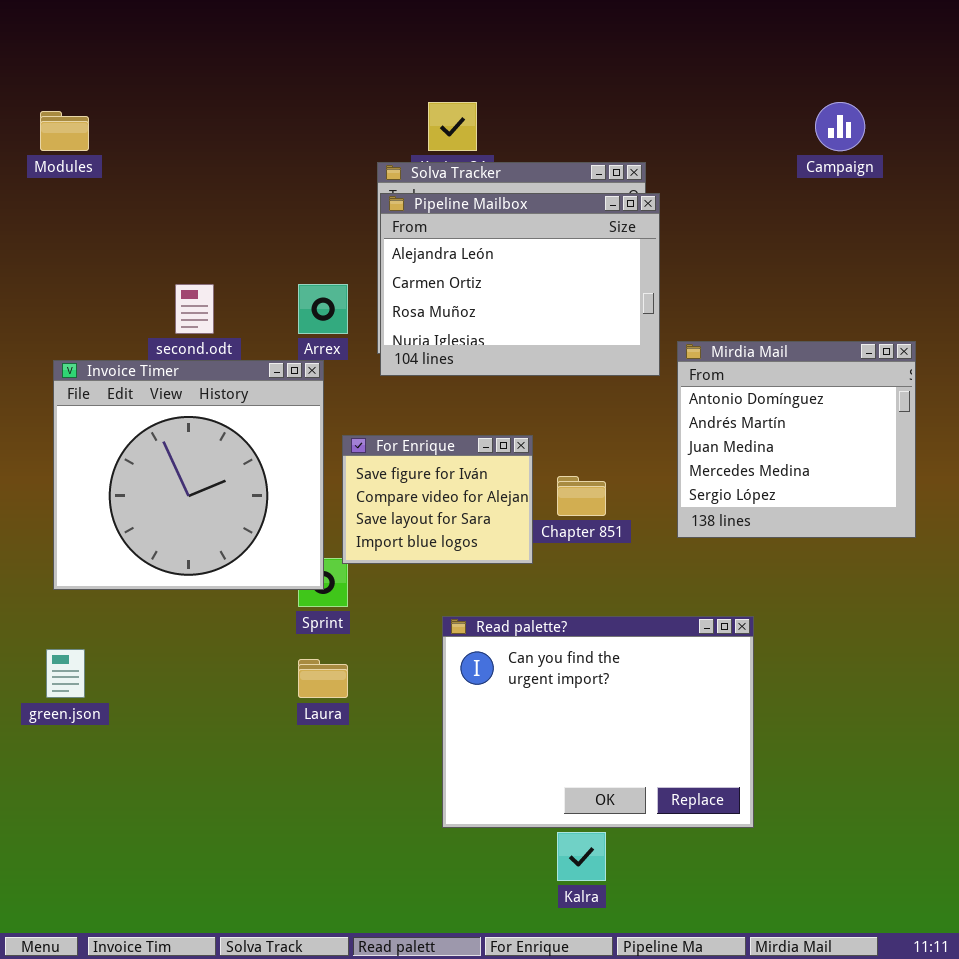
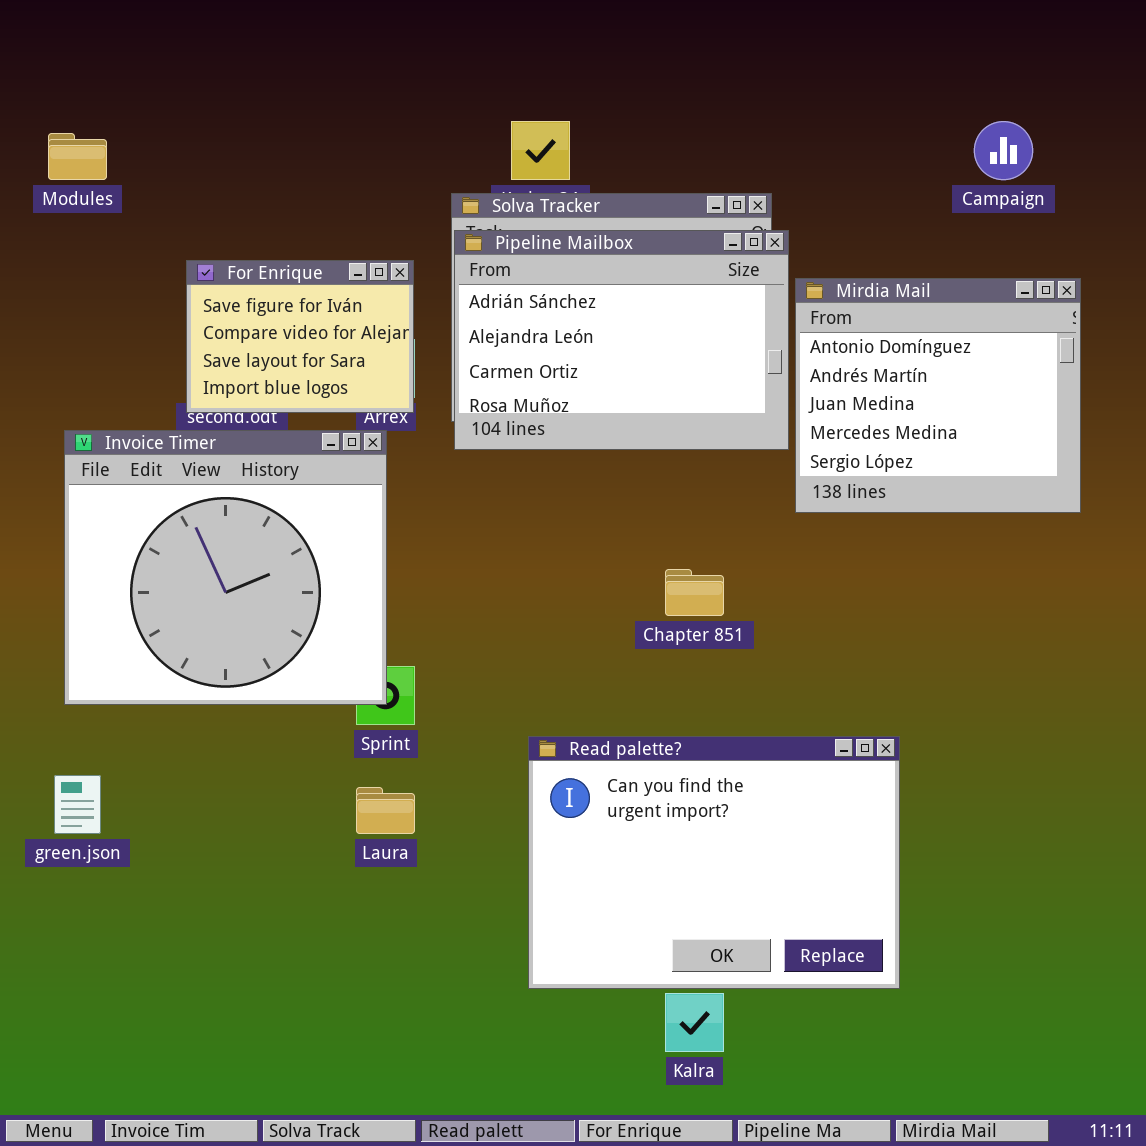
Pipeline Mailbox: [380,193,660,376] -> [454,230,789,450], scrolled up 1 row
Mirdia Mail: [677,341,916,538] -> [795,278,1081,513], moved
For Enrique: [342,435,533,564] -> [186,260,414,413], moved

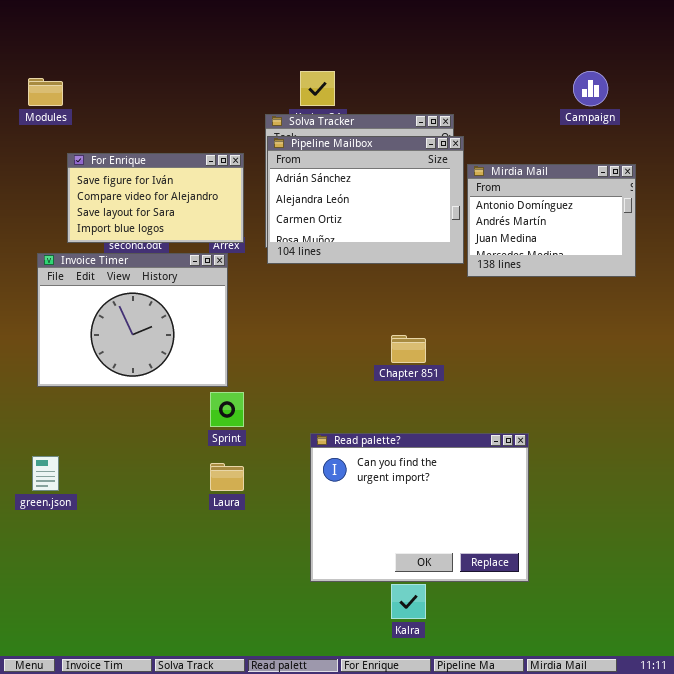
For Enrique: [186,260,414,413] -> [67,153,244,243], resized
Mirdia Mail: [795,278,1081,513] -> [467,164,636,277], resized
Invoice Timer: [64,430,387,705] -> [37,253,228,387], resized

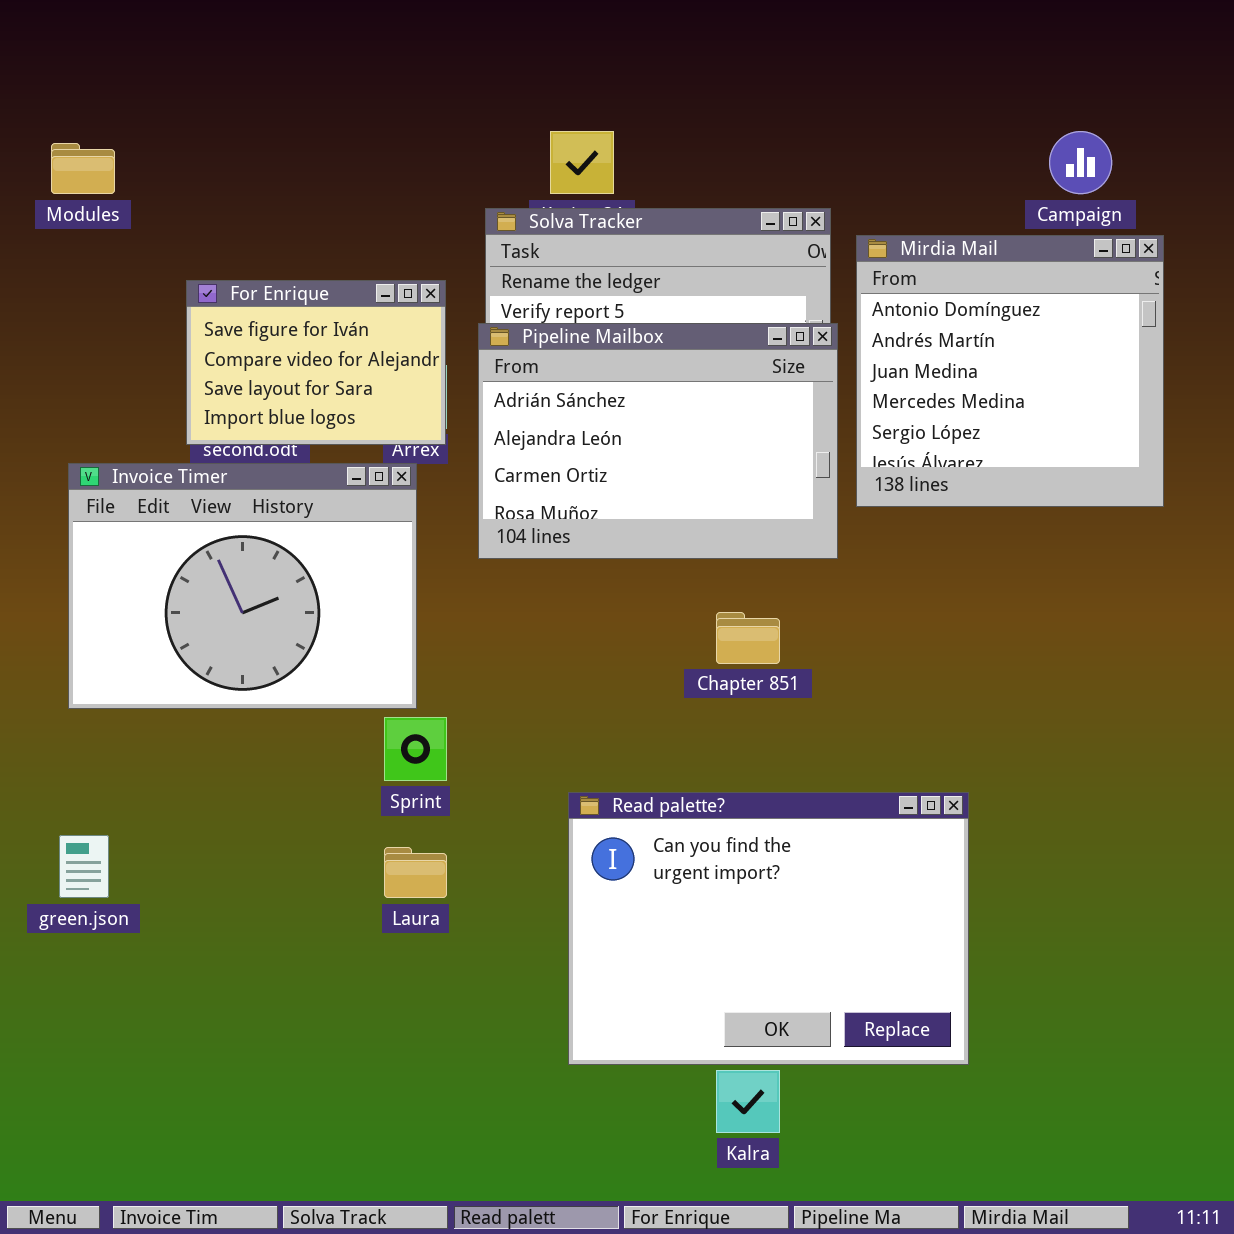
Pipeline Mailbox: [267,136,464,264] -> [478,323,838,559], moved
For Enrique: [67,153,244,243] -> [186,280,446,445], resized
Mirdia Mail: [467,164,636,277] -> [856,235,1164,507], resized

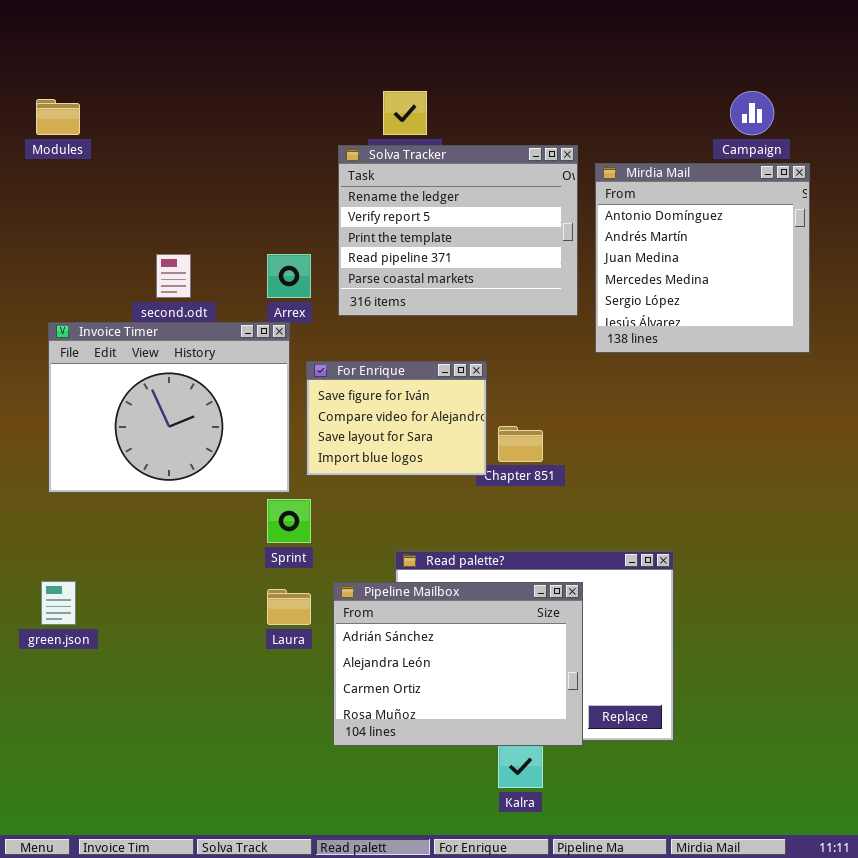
For Enrique: [186,280,446,445] -> [306,361,487,476], moved
Pipeline Mailbox: [478,323,838,559] -> [333,582,583,746], moved

